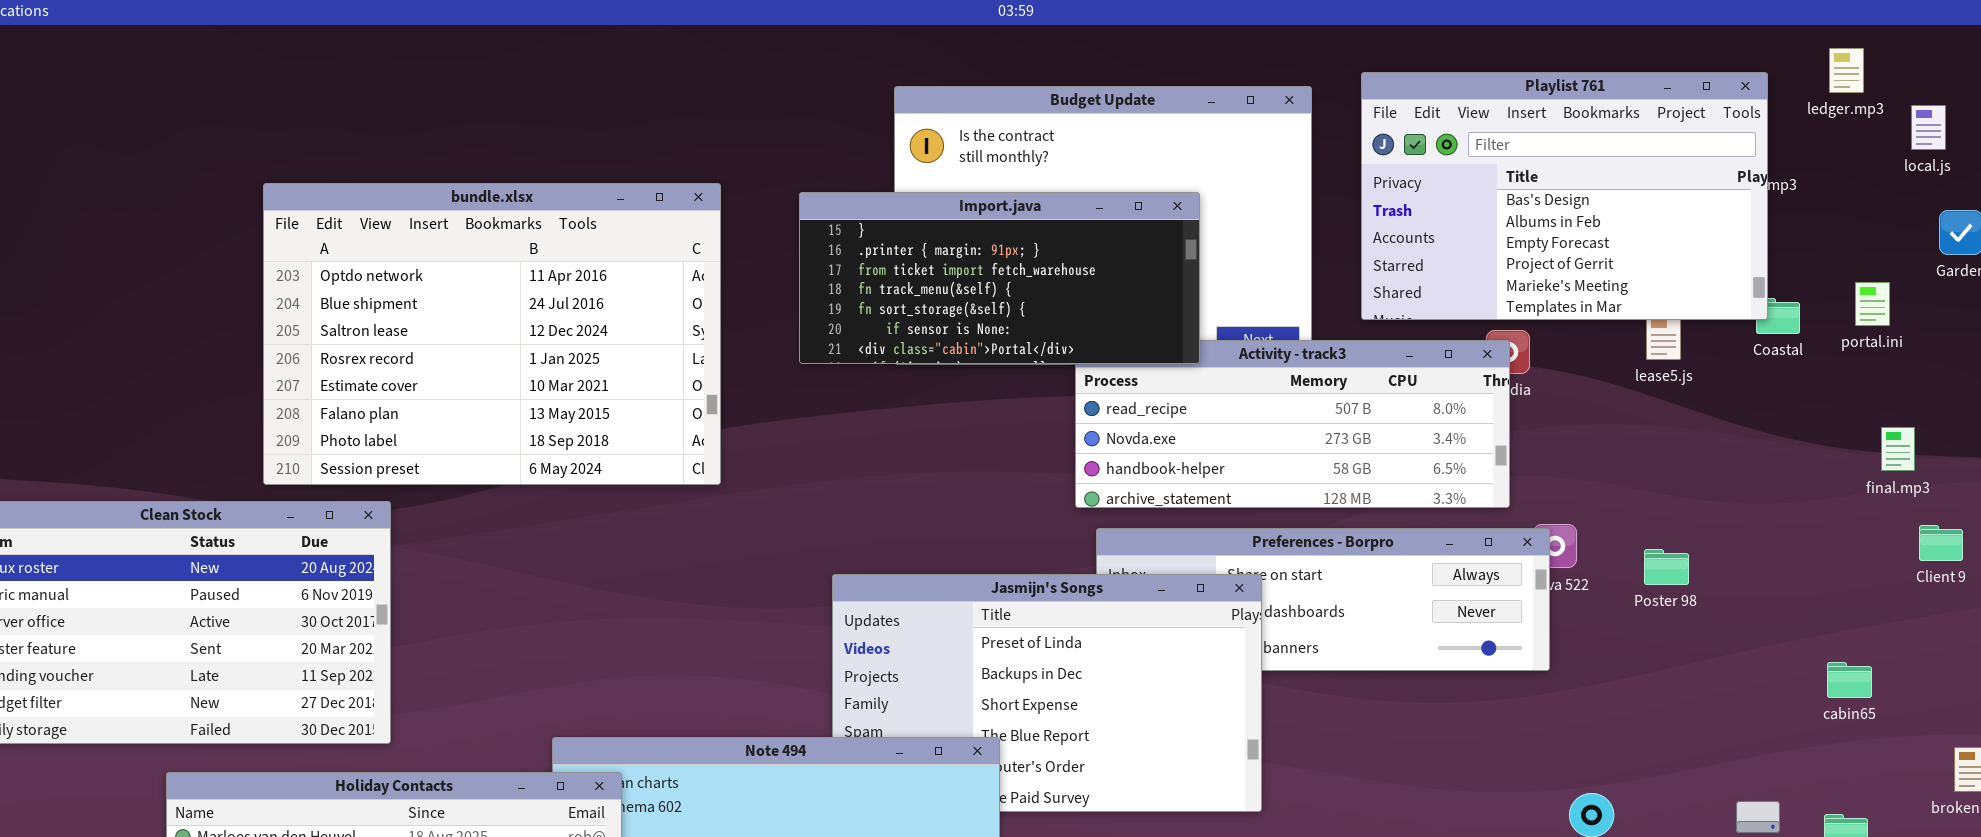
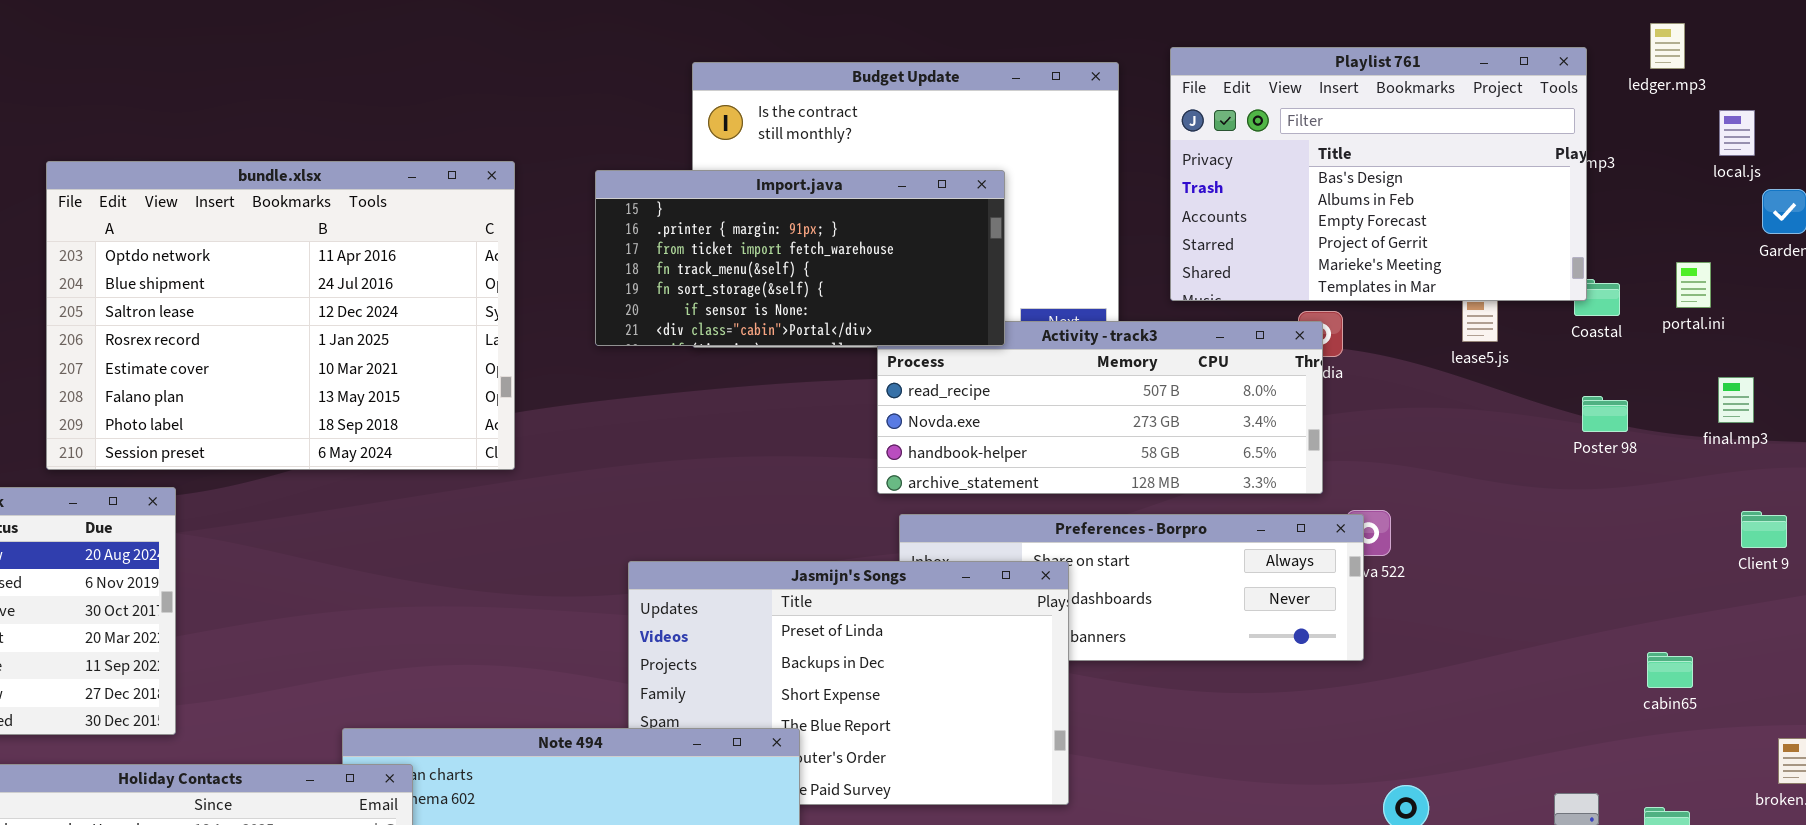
local.js: [1911,105,1946,150] -> [1719,110,1755,156], moved
final.mp3: [1881,427,1915,471] -> [1718,377,1754,423], moved
Poster 98: [1644,549,1689,585] -> [1582,396,1628,432], moved

